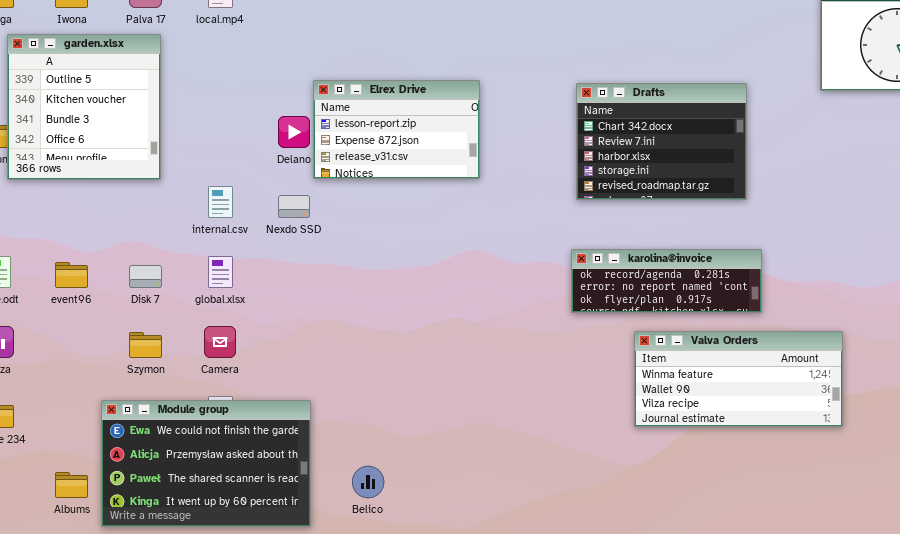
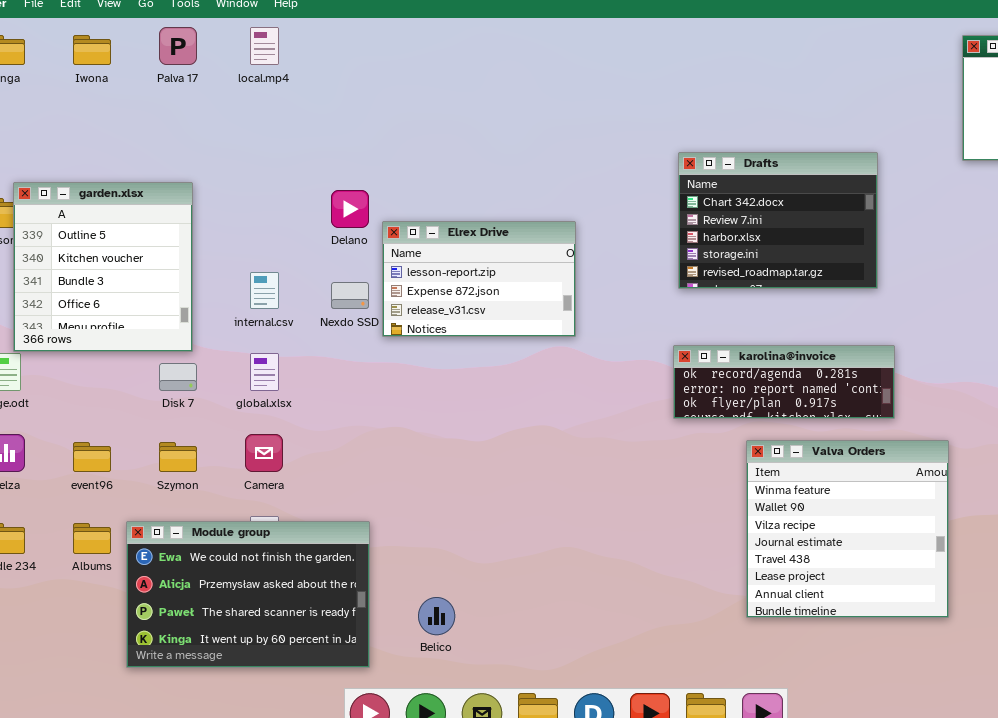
garden.xlsx: [7,34,161,180] -> [13,182,193,352], moved
Elrex Drive: [313,80,480,179] -> [382,221,576,337], moved
event96: [55,262,88,288] -> [73,442,111,472], moved
Valva Orders: [634,331,843,427] -> [746,440,949,618], resized
Albums: [55,472,88,498] -> [73,523,111,554], moved

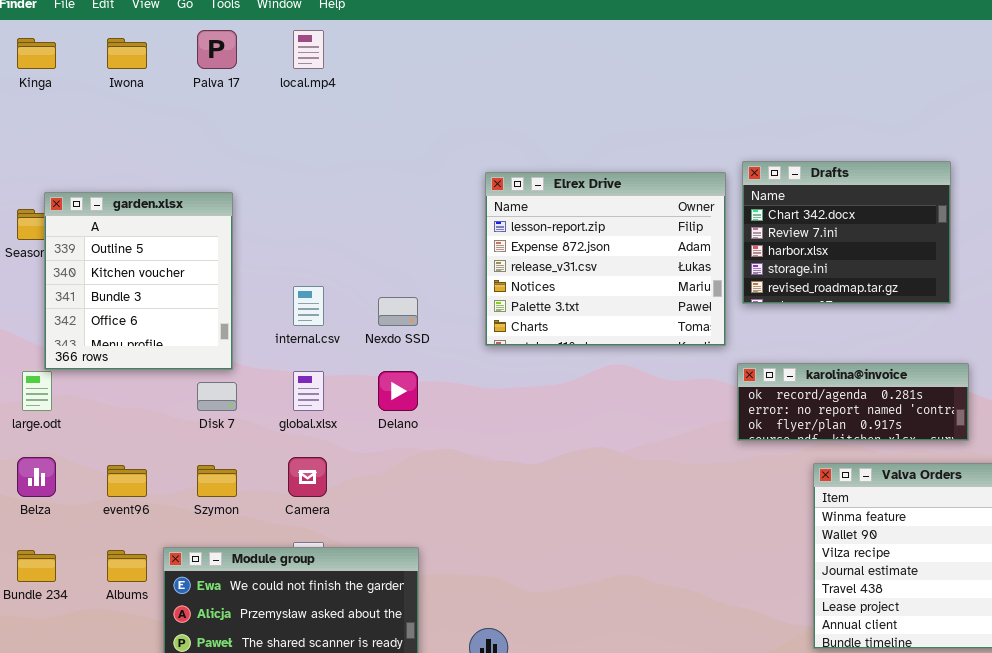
Delano: [331,190,369,228] -> [378,371,418,411], moved
Elrex Drive: [382,221,576,337] -> [485,172,726,346], moved, resized

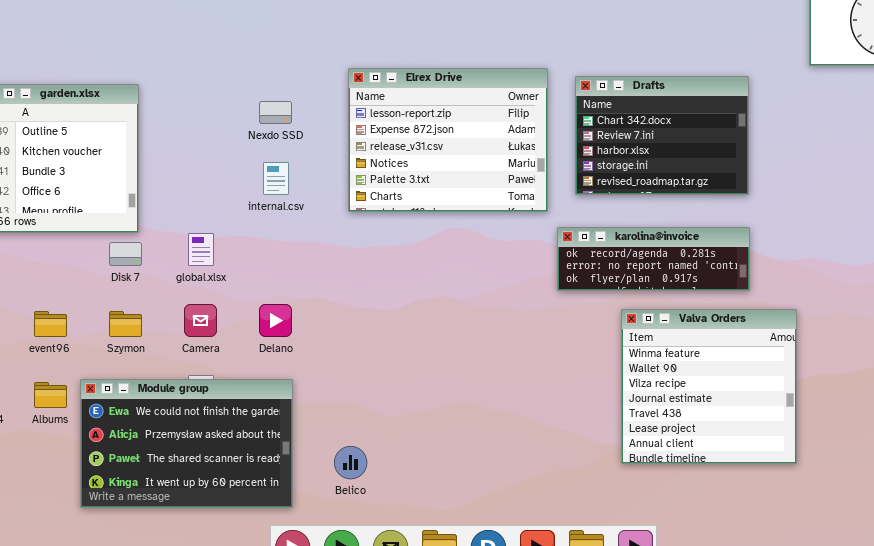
Drafts: [742,161,951,304] -> [575,76,749,195], moved
internal.csv: [293,286,324,326] -> [263,162,289,195], moved
Nexdo SSD: [378,297,418,326] -> [259,101,292,124], moved
Delano: [378,371,418,411] -> [259,304,292,337], moved

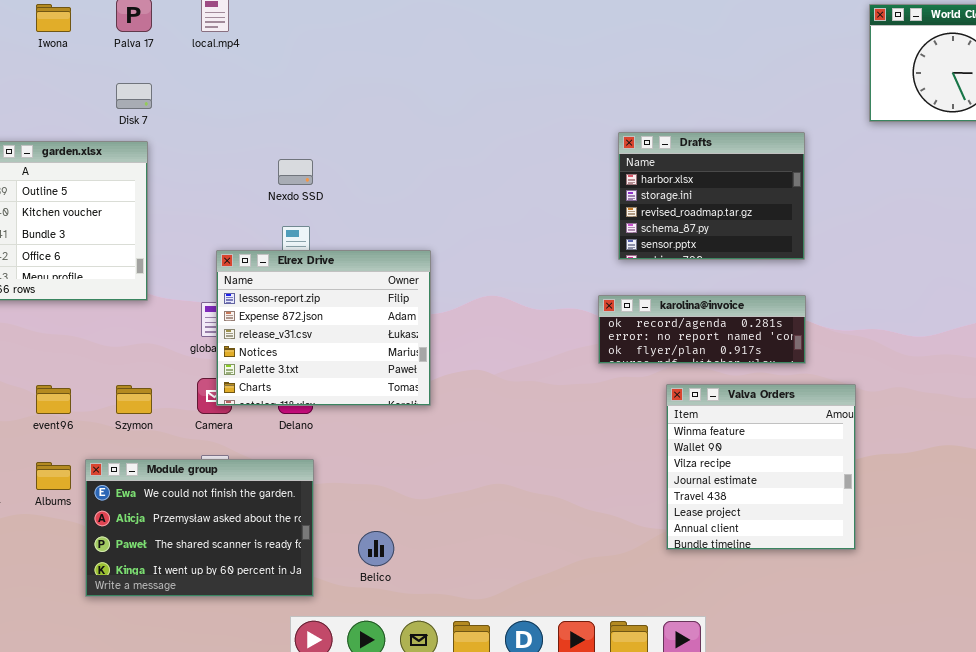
Elrex Drive: [348,68,548,212] -> [216,250,431,406], moved
Drafts: [575,76,749,195] -> [618,132,805,260], scrolled down 2 rows
Disk 7: [109,242,142,266] -> [116,83,152,109], moved

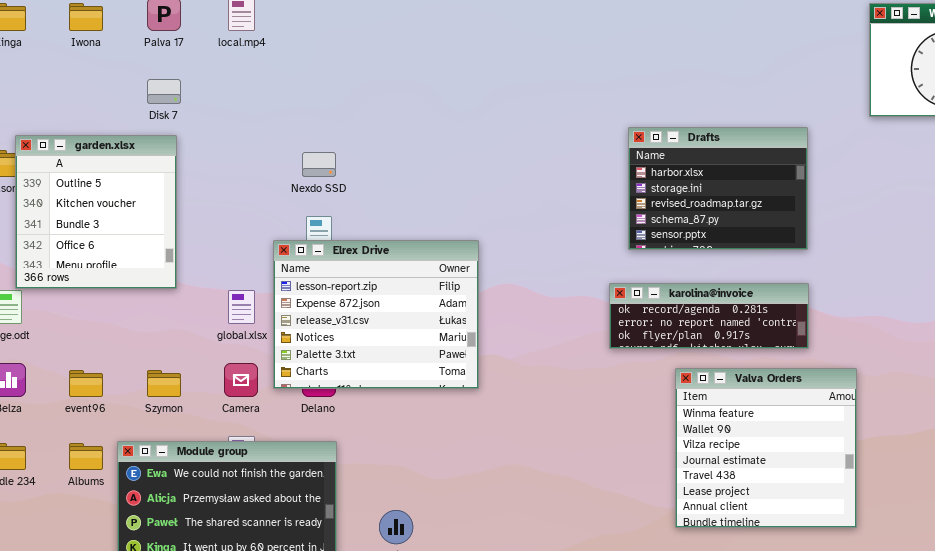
Elrex Drive: [216,250,431,406] -> [273,240,479,389], moved

